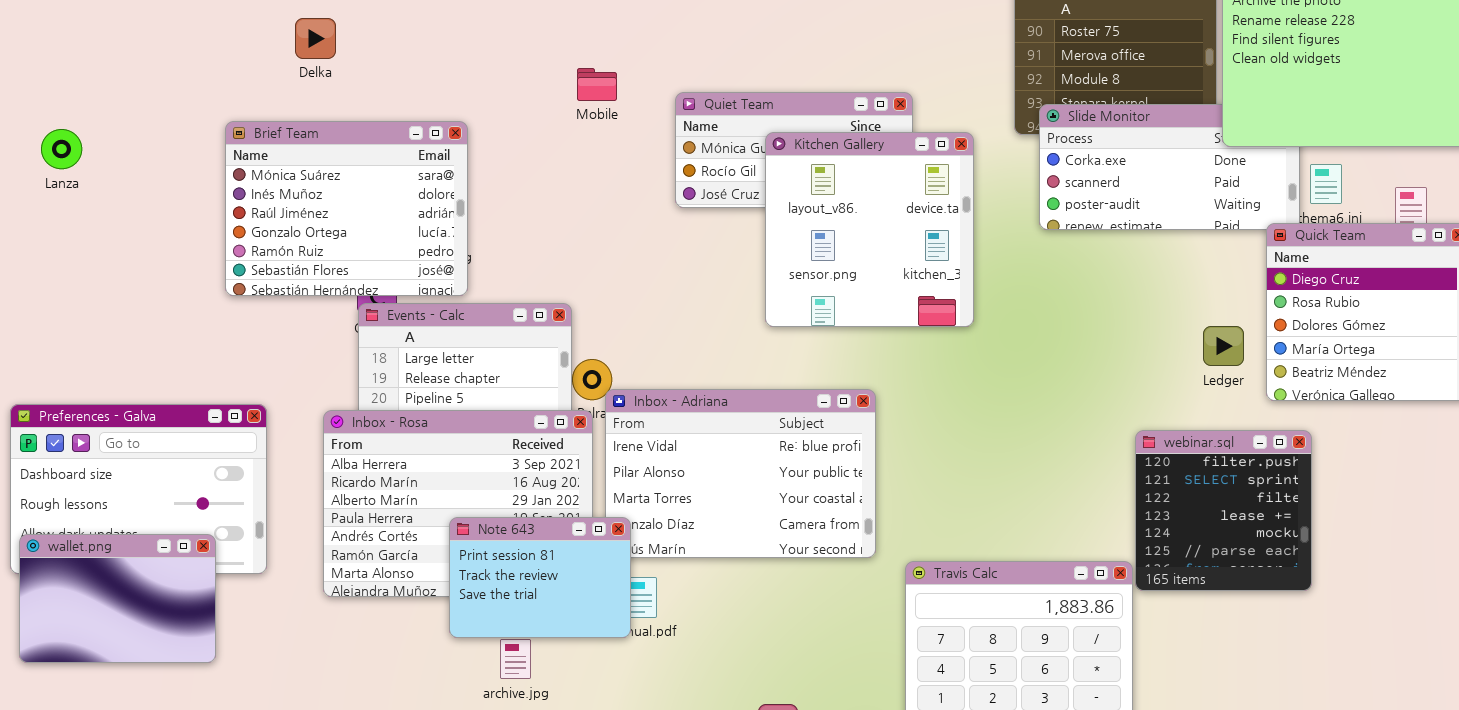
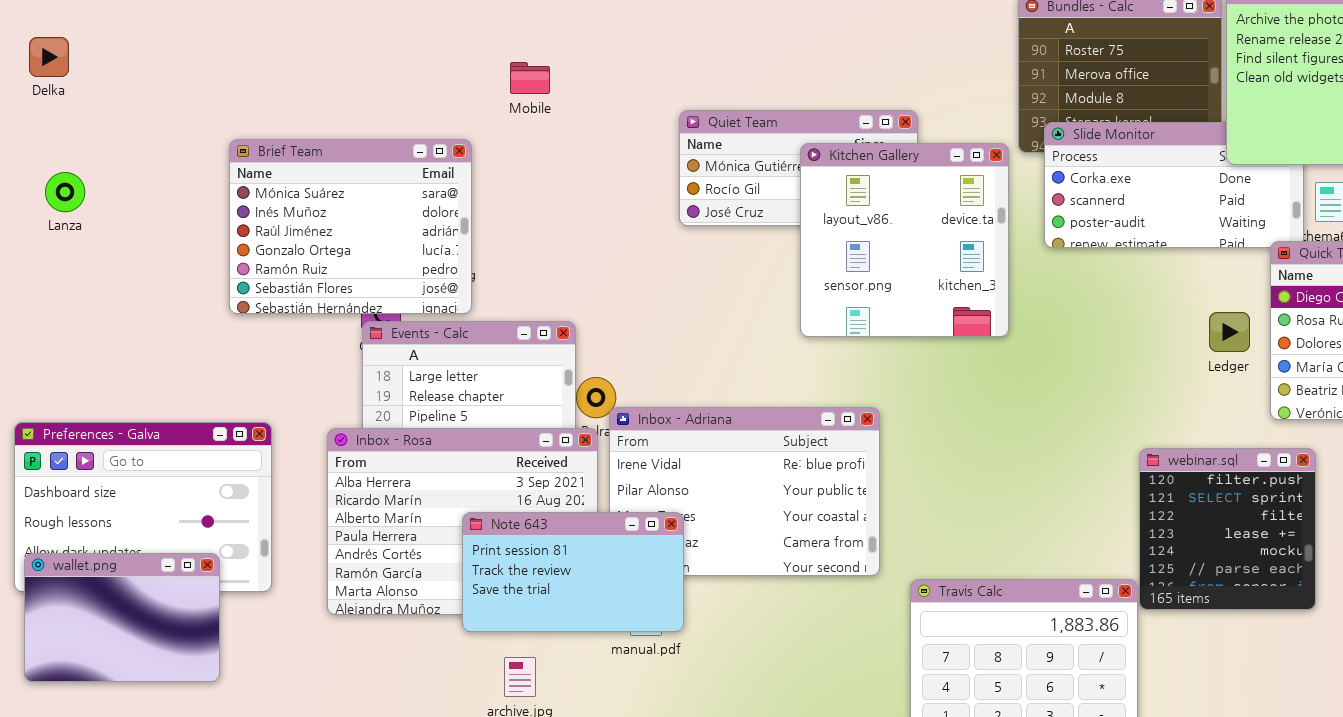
Delka: [295,18,336,59] -> [29,37,69,77], moved
Mobile: [577,68,617,101] -> [510,62,550,94], moved
Lanza: [41,129,82,169] -> [45,172,85,212], moved
Kitchen Gallery: [765,132,974,327] -> [800,143,1009,337], moved
Ledger: [1203,326,1244,366] -> [1209,312,1250,352], moved
Note 643: [449,517,631,638] -> [462,512,684,632], moved, resized

